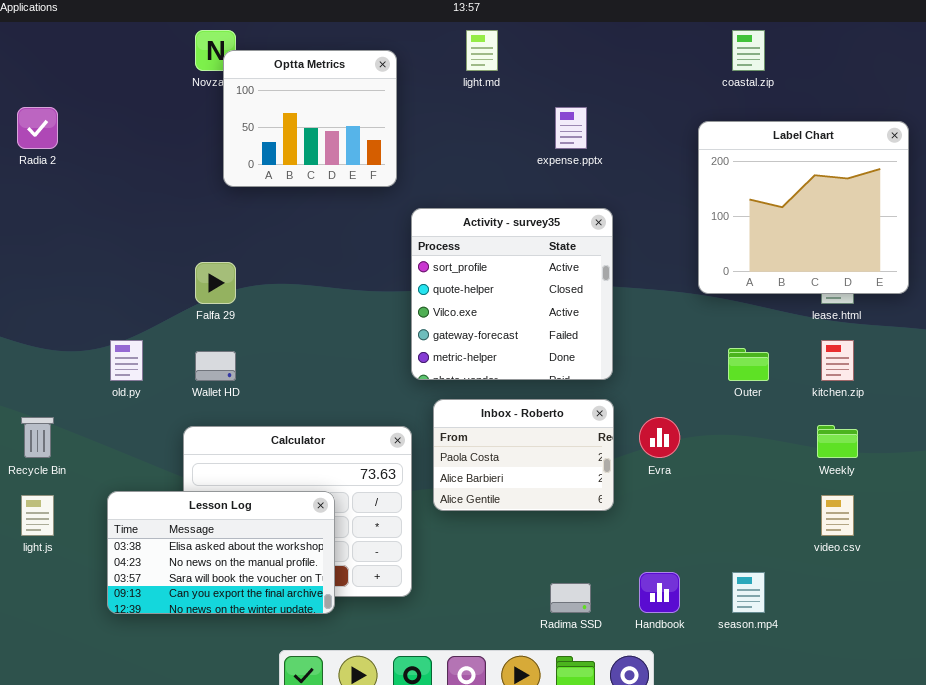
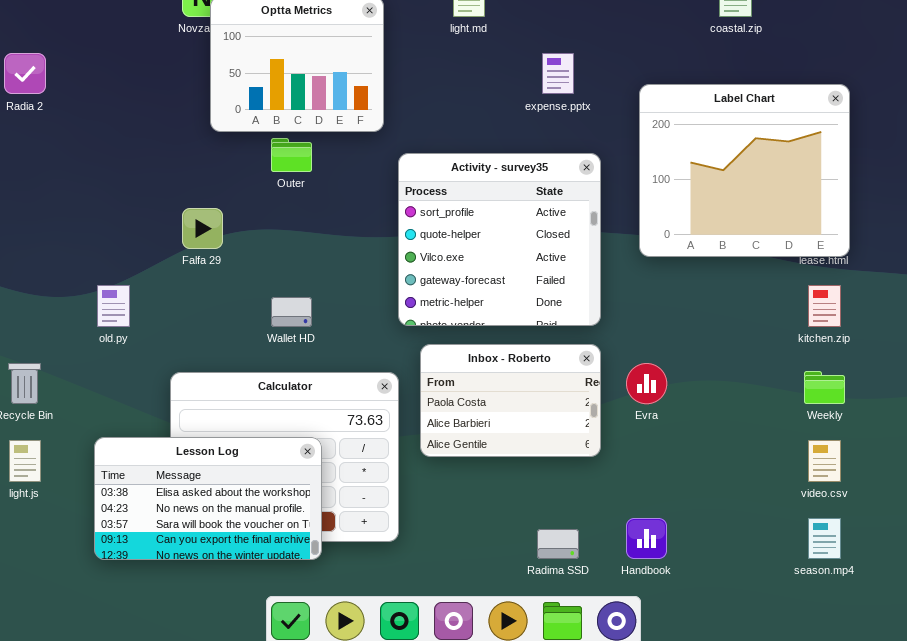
Label Chart: [698,121,909,294] -> [639,84,850,257], moved
Outer: [728,348,769,381] -> [271,138,312,172], moved
Wallet HD: [195,351,236,381] -> [271,297,312,327], moved
season.mp4: [732,572,765,613] -> [808,518,841,559], moved

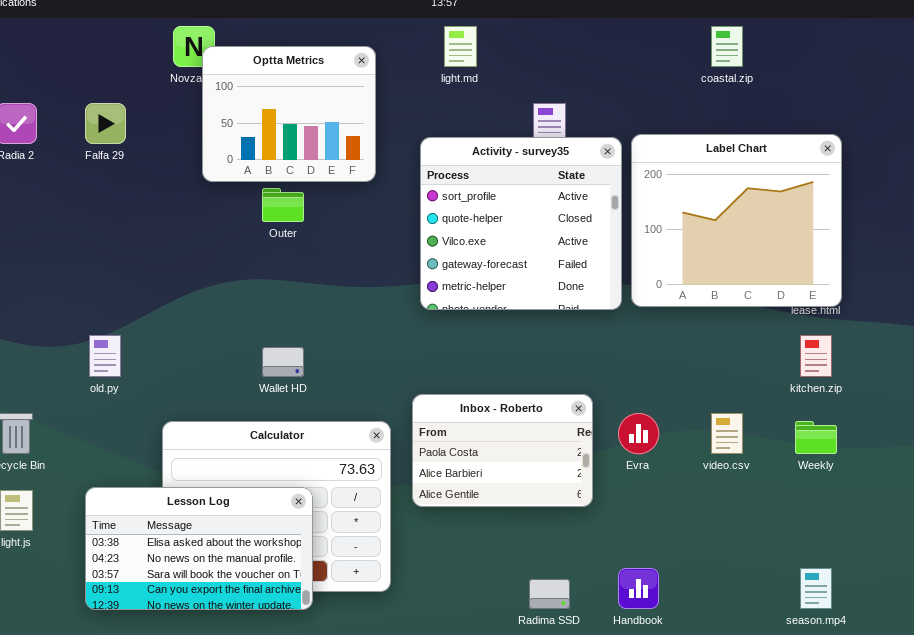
Activity - survey35: [398,153,601,326] -> [420,137,622,310], moved
Falfa 29: [182,208,223,249] -> [85,103,126,144], moved
video.csv: [808,440,841,482] -> [711,413,743,454], moved

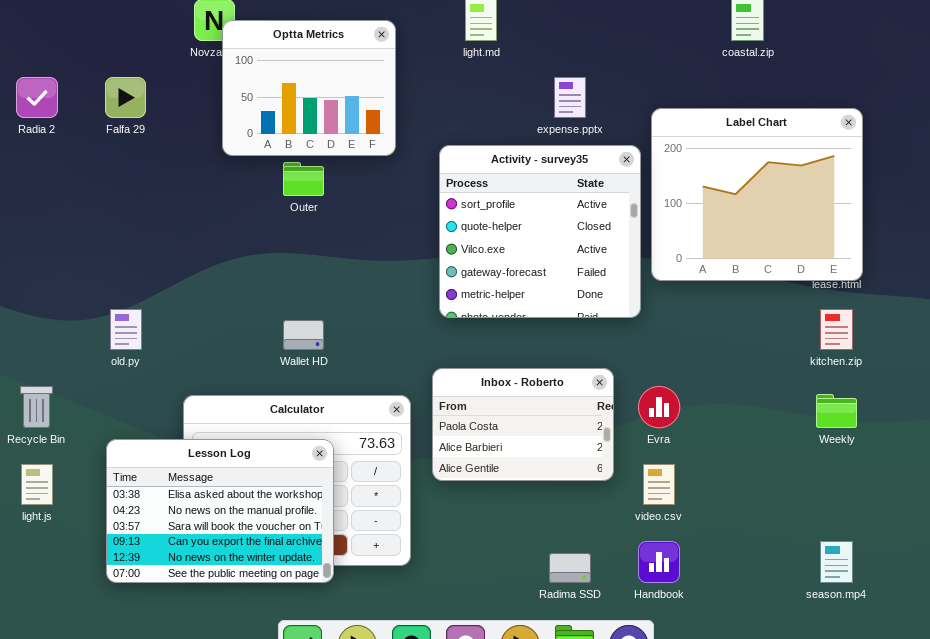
Activity - survey35: [420,137,622,310] -> [439,145,641,318], moved
video.csv: [711,413,743,454] -> [643,464,675,505], moved
Lesson Log: [85,487,313,610] -> [106,439,334,583], resized

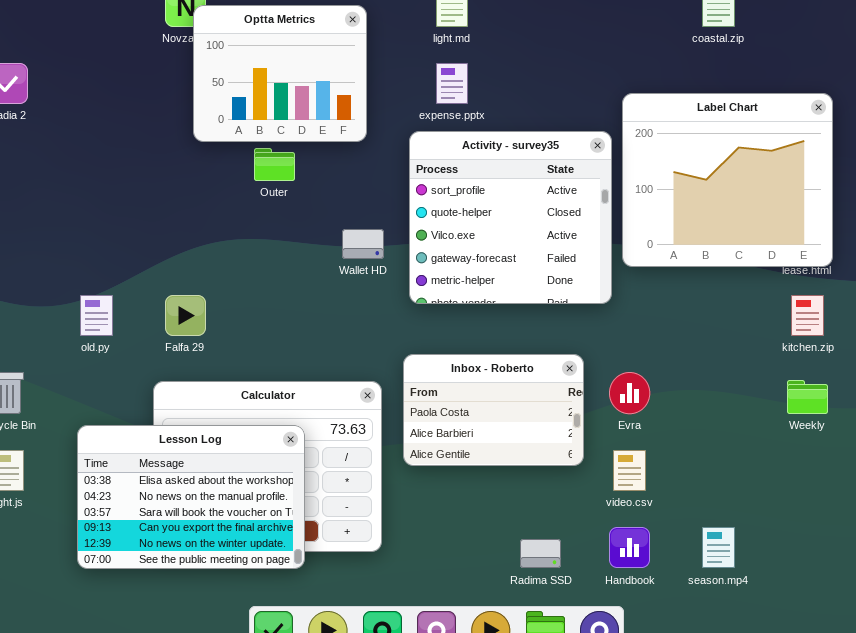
Falfa 29: [105,77,146,118] -> [165,295,206,336], moved
expense.pptx: [554,77,586,118] -> [436,63,468,104], moved
Wallet HD: [283,320,324,350] -> [342,229,384,259], moved
season.mp4: [820,541,853,583] -> [702,527,735,568], moved

